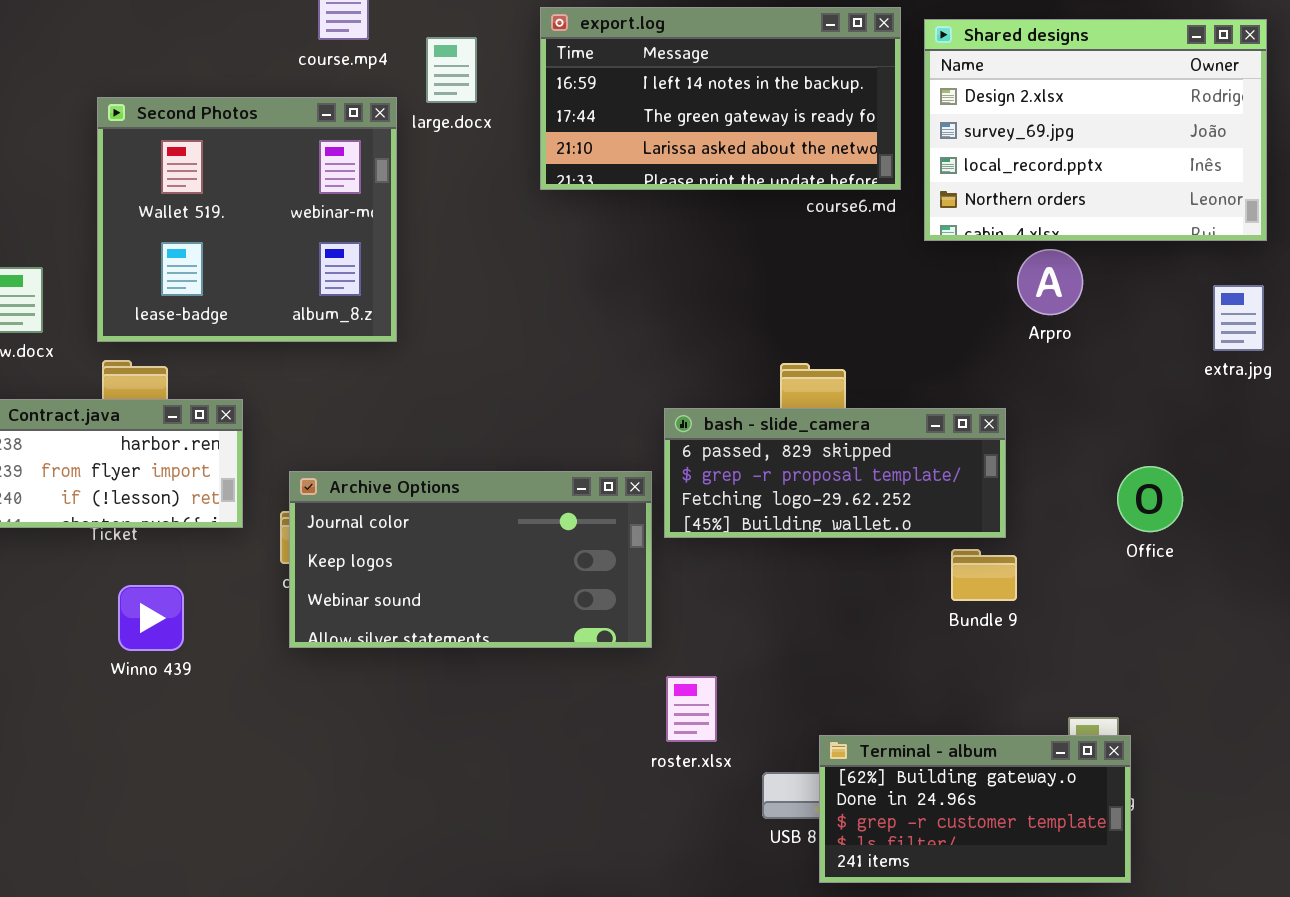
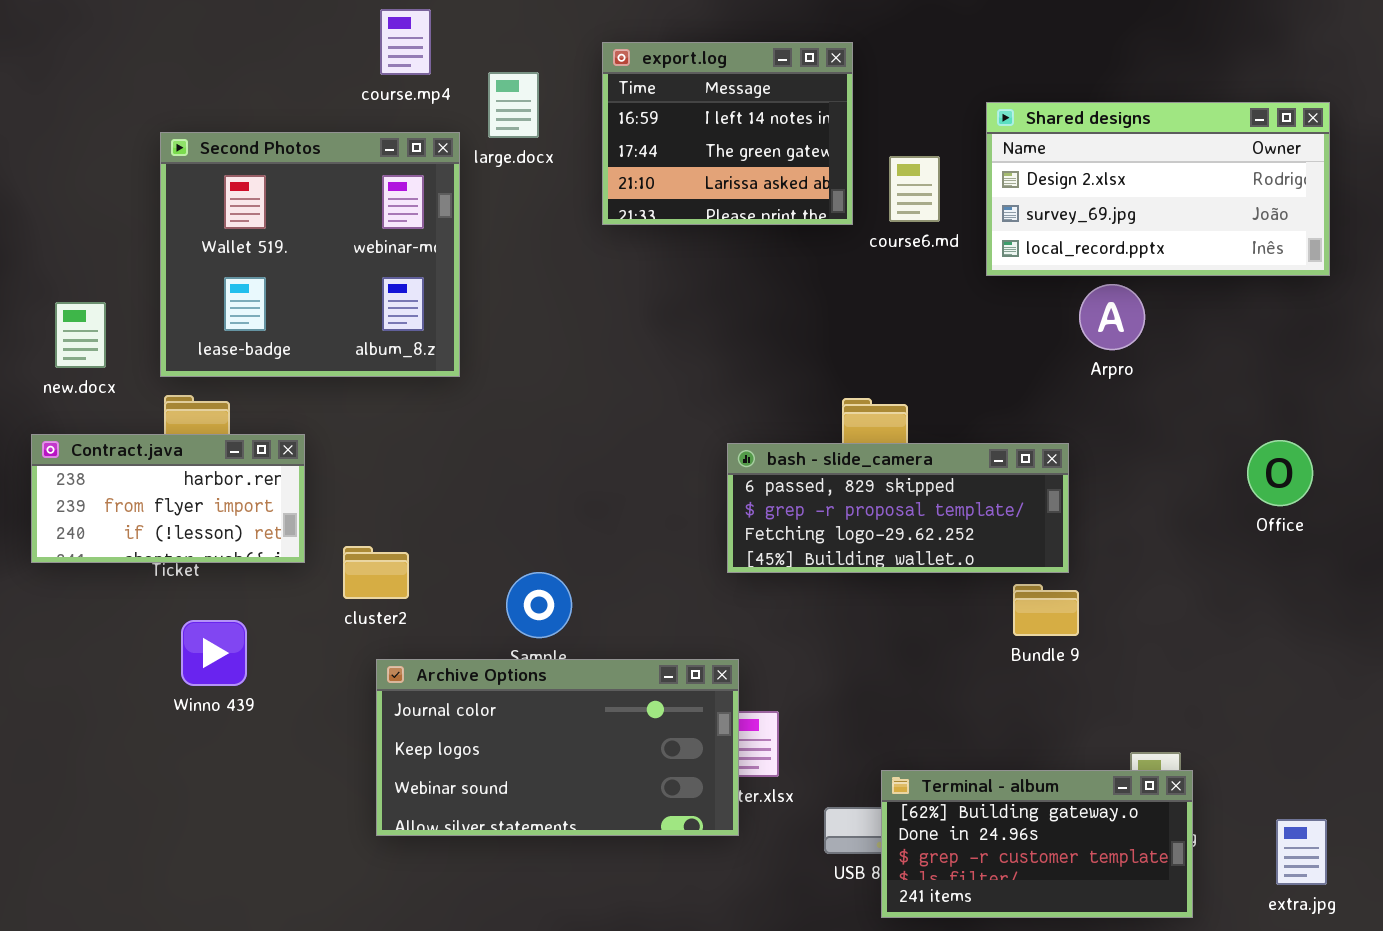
export.log: [540,7,901,190] -> [602,42,853,225], resized
Shared designs: [924,19,1267,241] -> [986,102,1330,276], resized
extra.jpg: [1213,285,1264,351] -> [1276,819,1327,885], moved
Office: [1117,466,1183,532] -> [1247,440,1313,506], moved
Archive Options: [289,471,652,648] -> [376,659,739,836], moved

